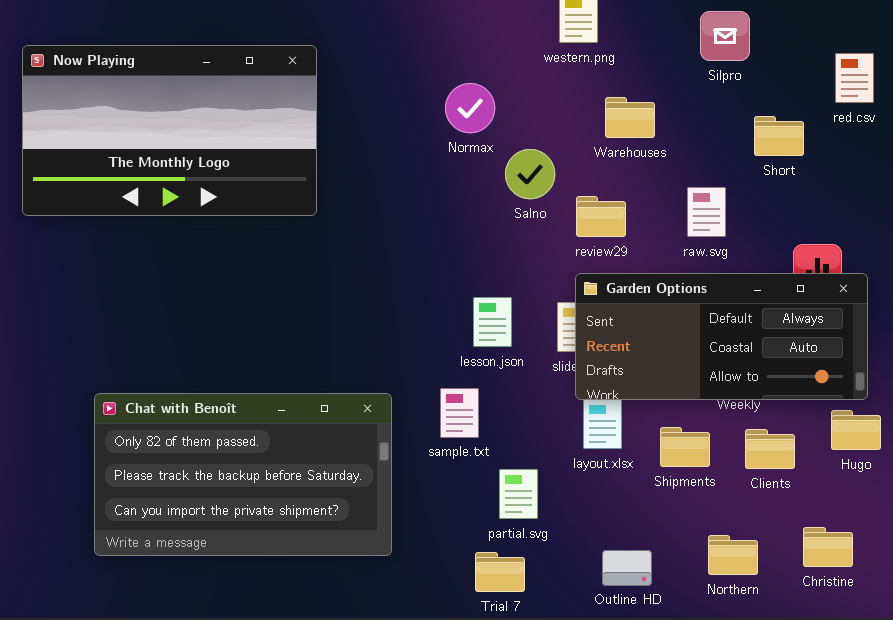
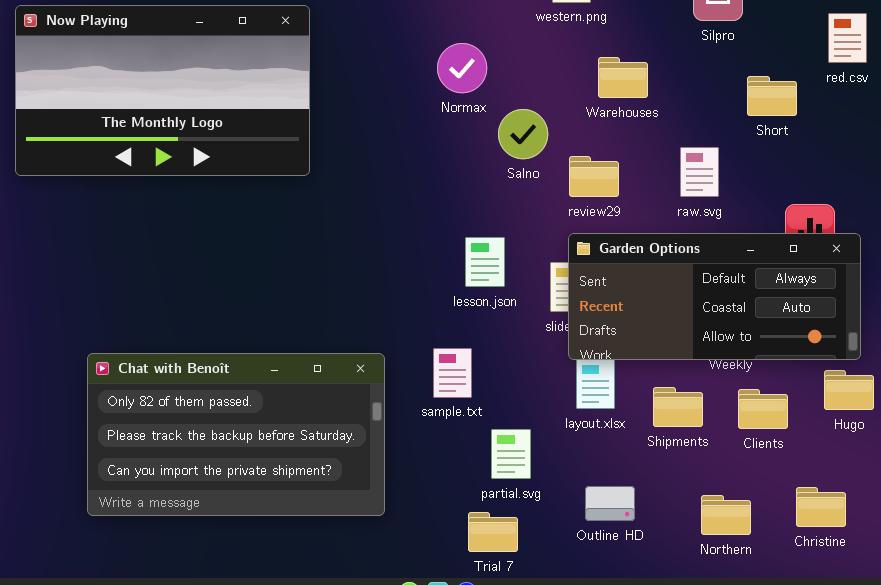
lesson.json: [473,297,512,347] -> [465,237,505,287], moved
Outline HD: [602,550,652,586] -> [585,486,635,521], moved

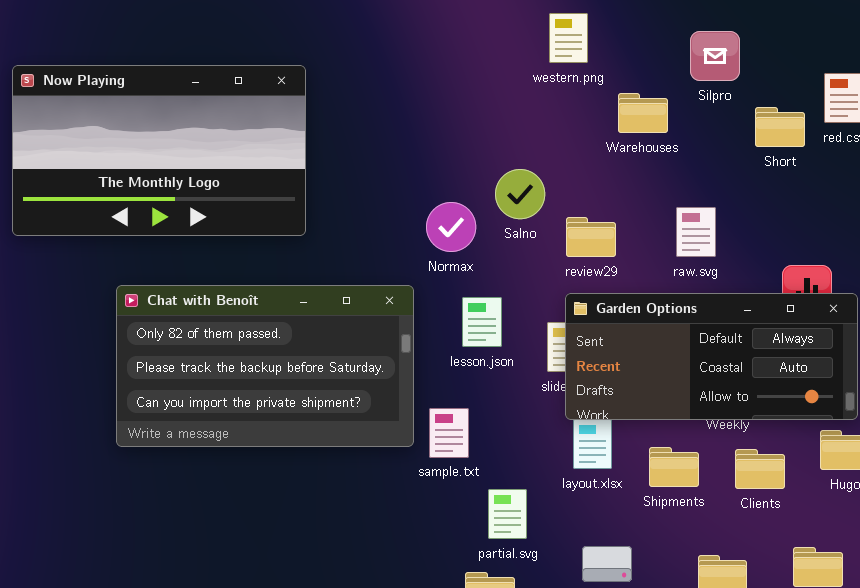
Normax: [437,43,487,93] -> [426,202,476,252], moved
Warehouses: [598,57,648,98] -> [618,93,668,133], moved
Short: [747,76,797,116] -> [755,107,805,147], moved
Chat with Benoît: [87,353,385,516] -> [116,285,414,447], moved

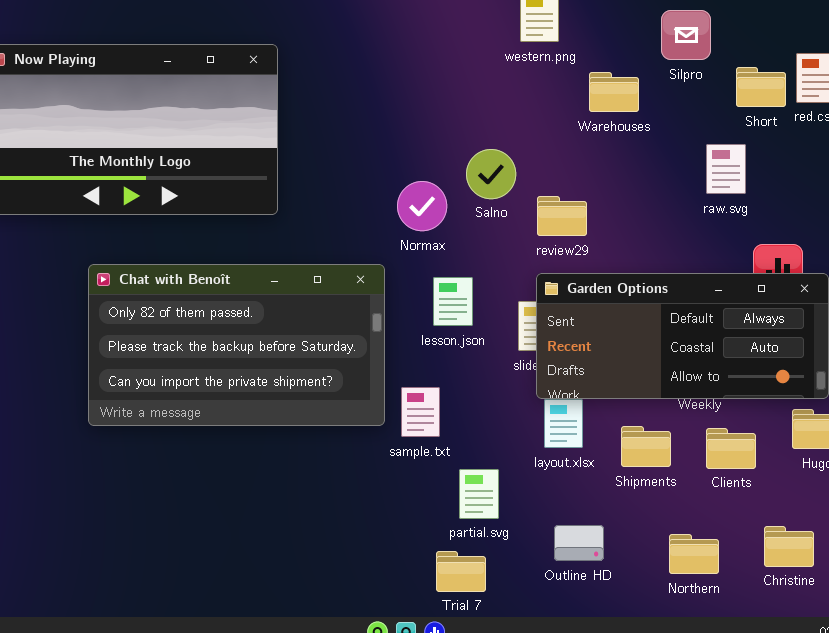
Short: [755,107,805,147] -> [736,67,786,107], moved
raw.svg: [676,207,716,257] -> [706,144,746,194], moved

